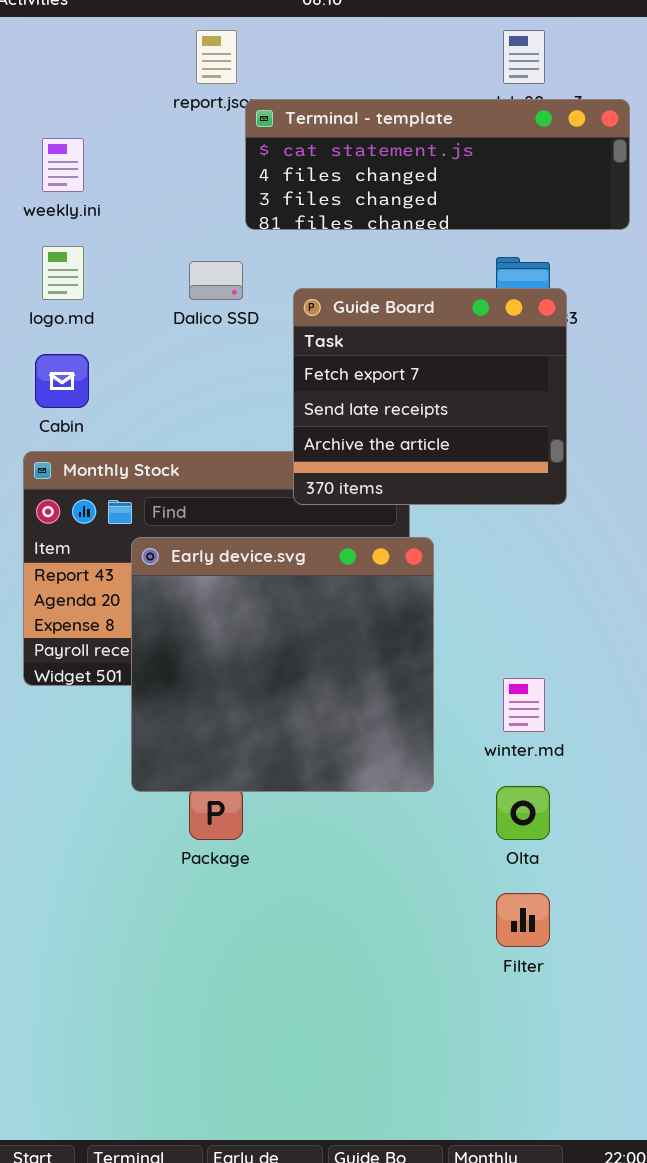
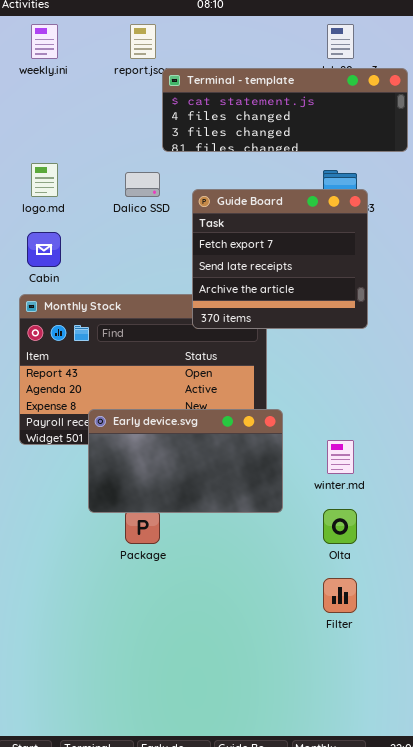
weekly.ini: [42,138,84,192] -> [31,24,58,59], moved
Early device.svg: [131,537,434,792] -> [88,409,283,513], resized

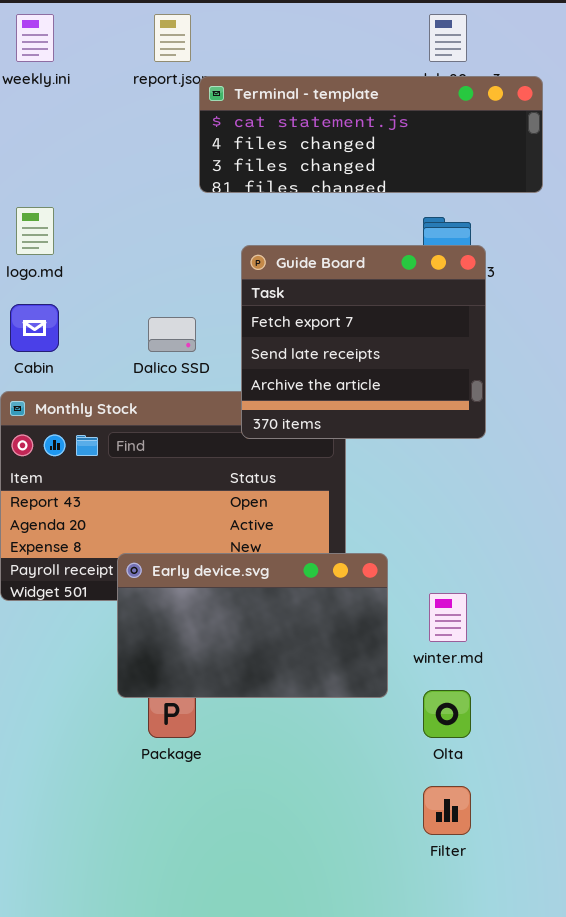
Dalico SSD: [125,172,160,197] -> [148,317,196,352], moved
Early device.svg: [88,409,283,513] -> [117,553,388,698], moved

